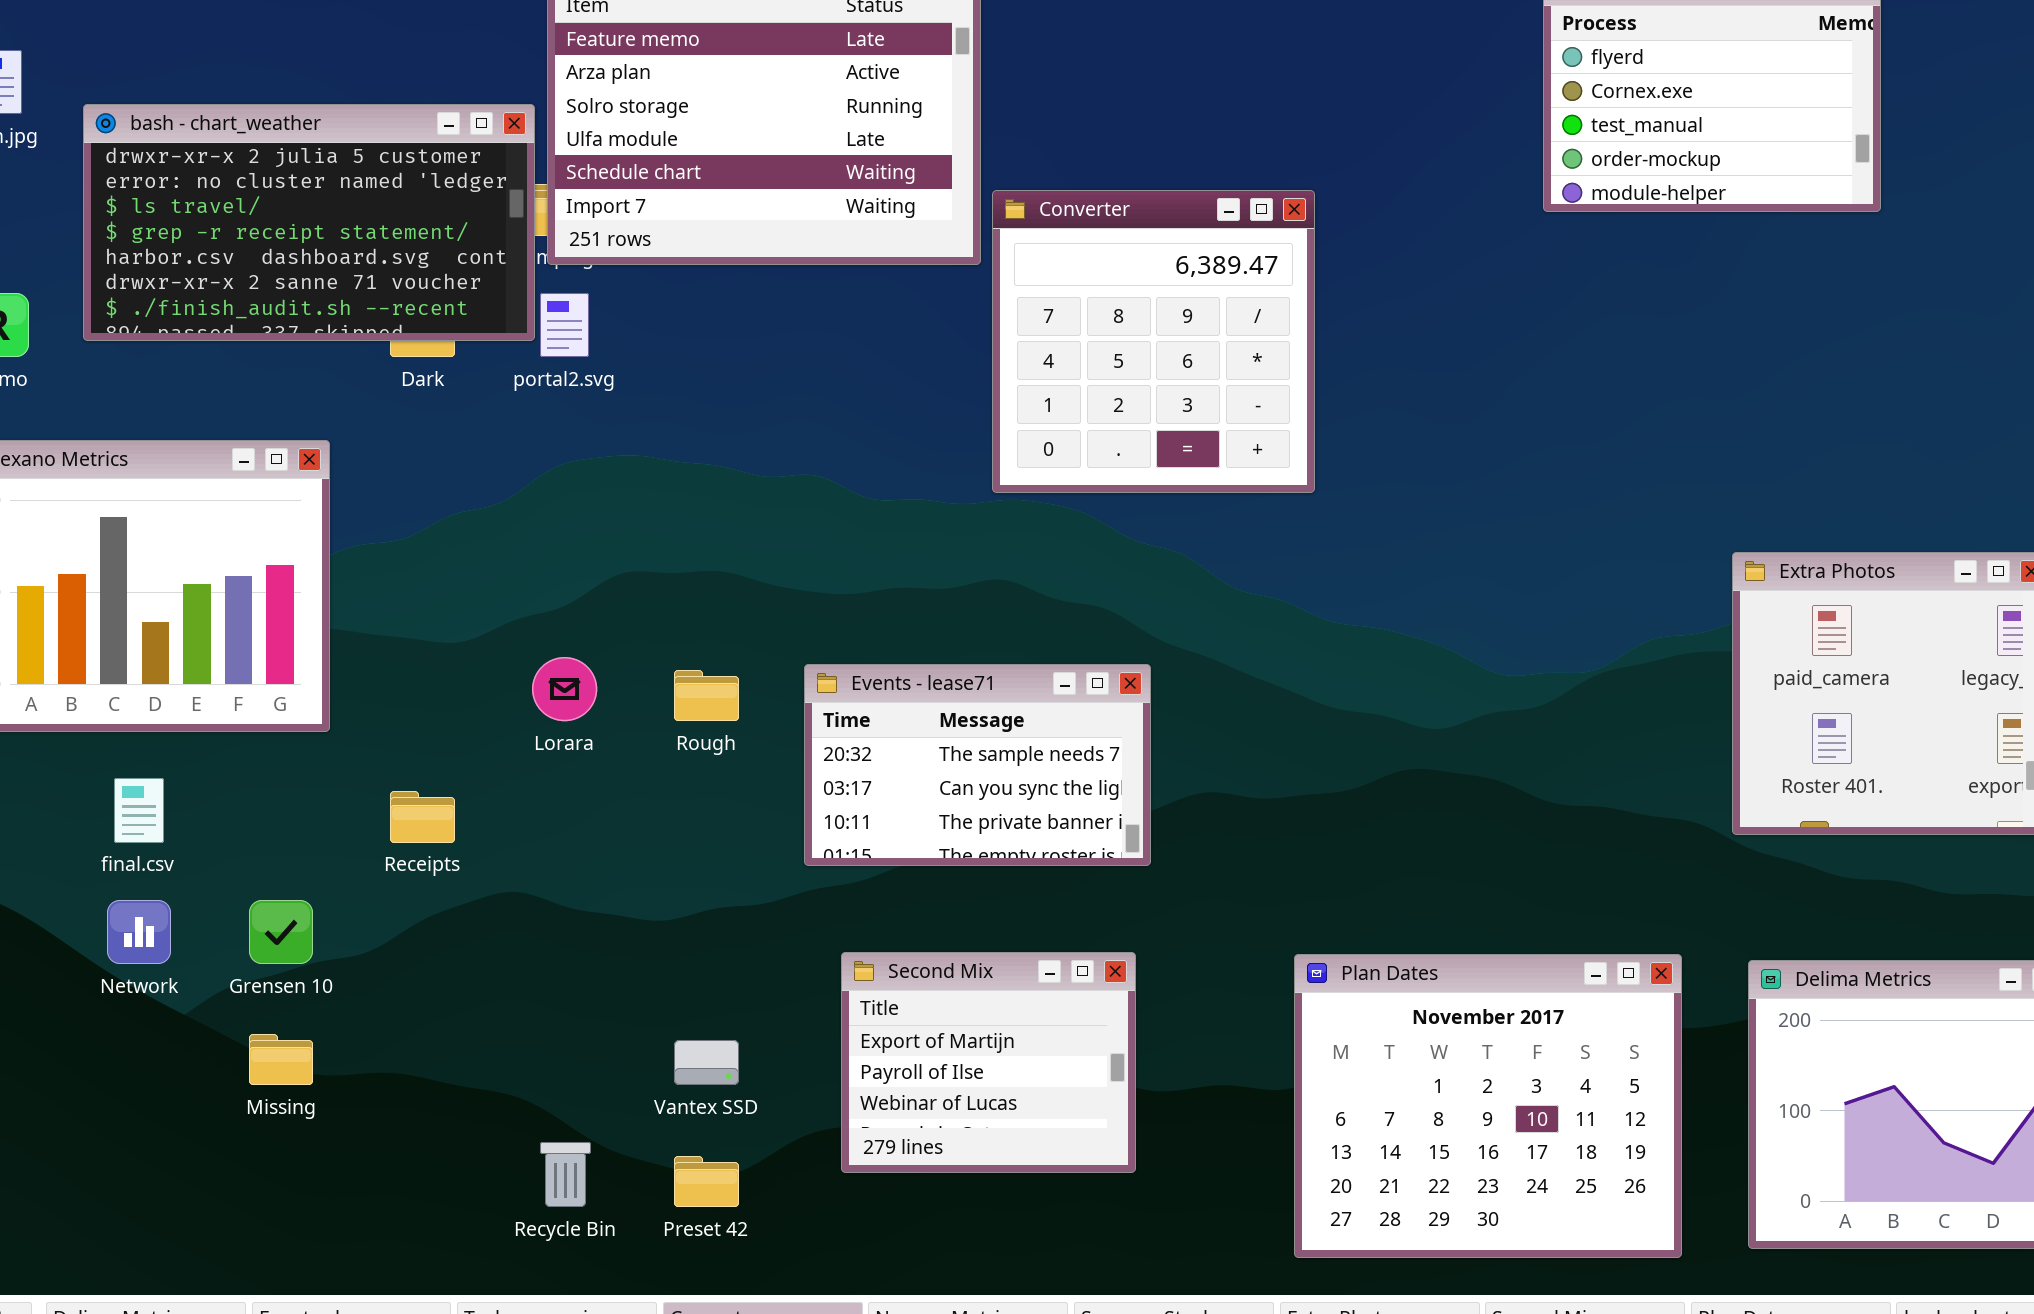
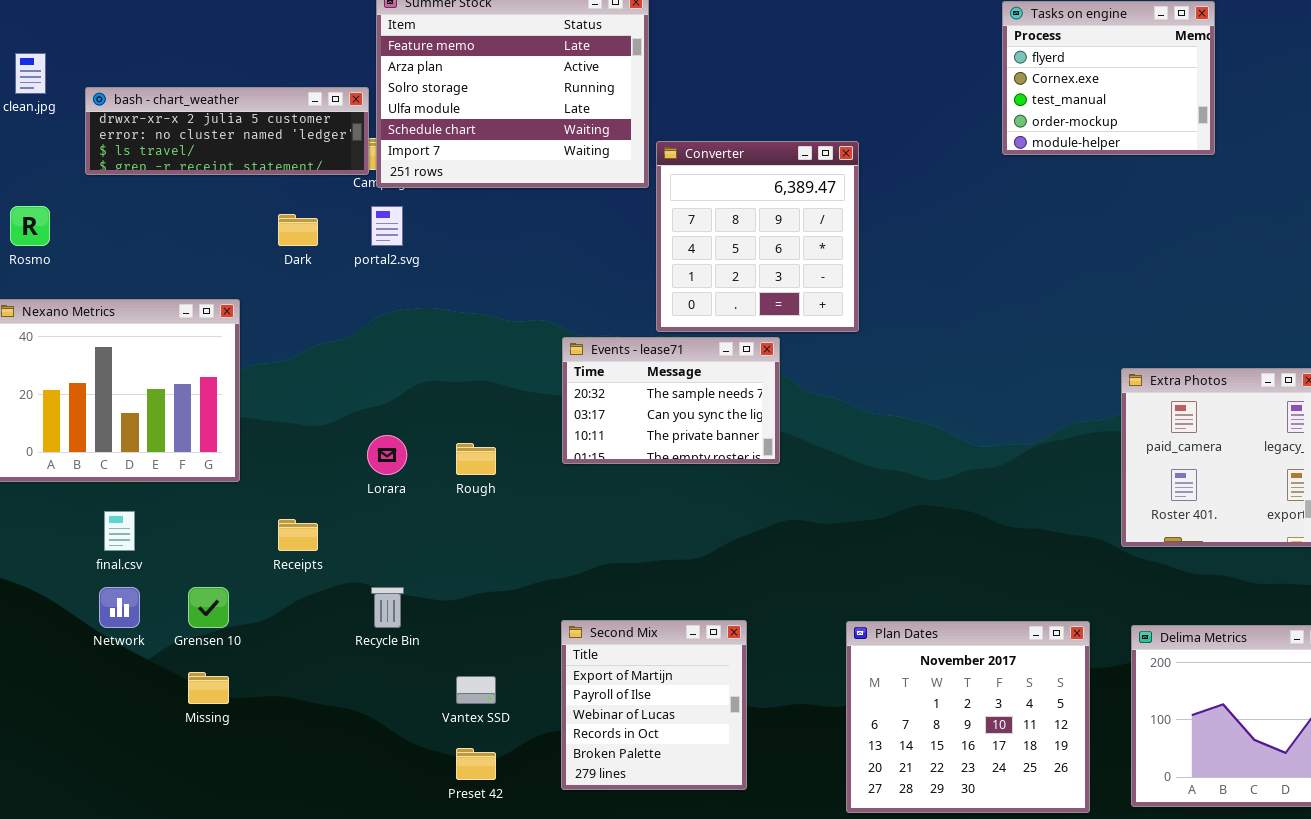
bash - chart_weather: [83,104,535,341] -> [85,87,369,175], resized
Events - lease71: [804,664,1151,866] -> [562,337,780,464], moved
Second Mix: [841,952,1136,1173] -> [561,620,747,790], resized
Recycle Bin: [540,1142,591,1207] -> [371,587,404,628], moved

